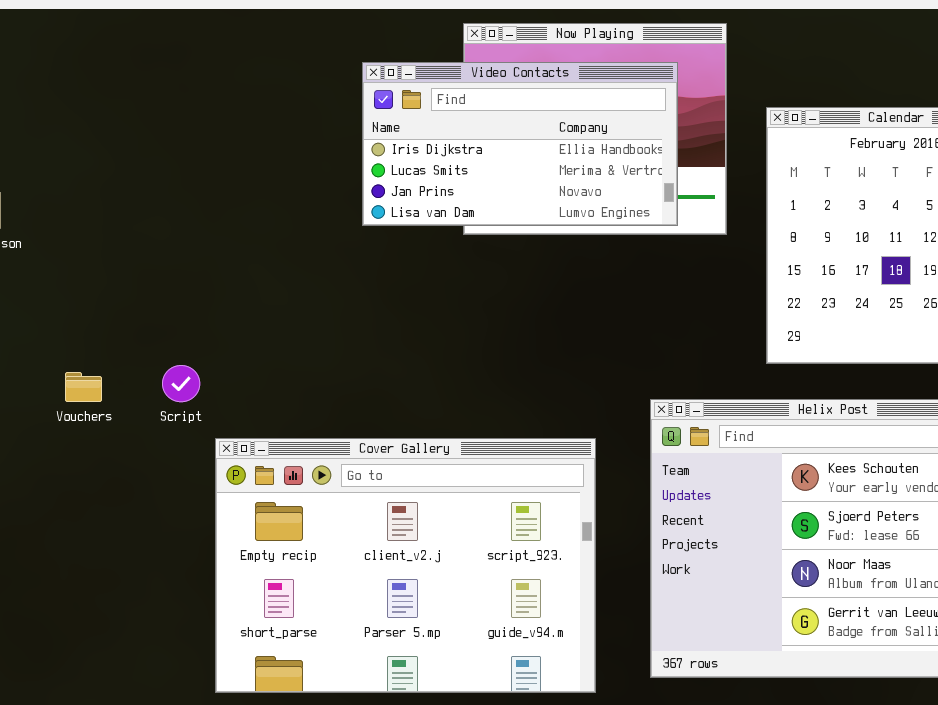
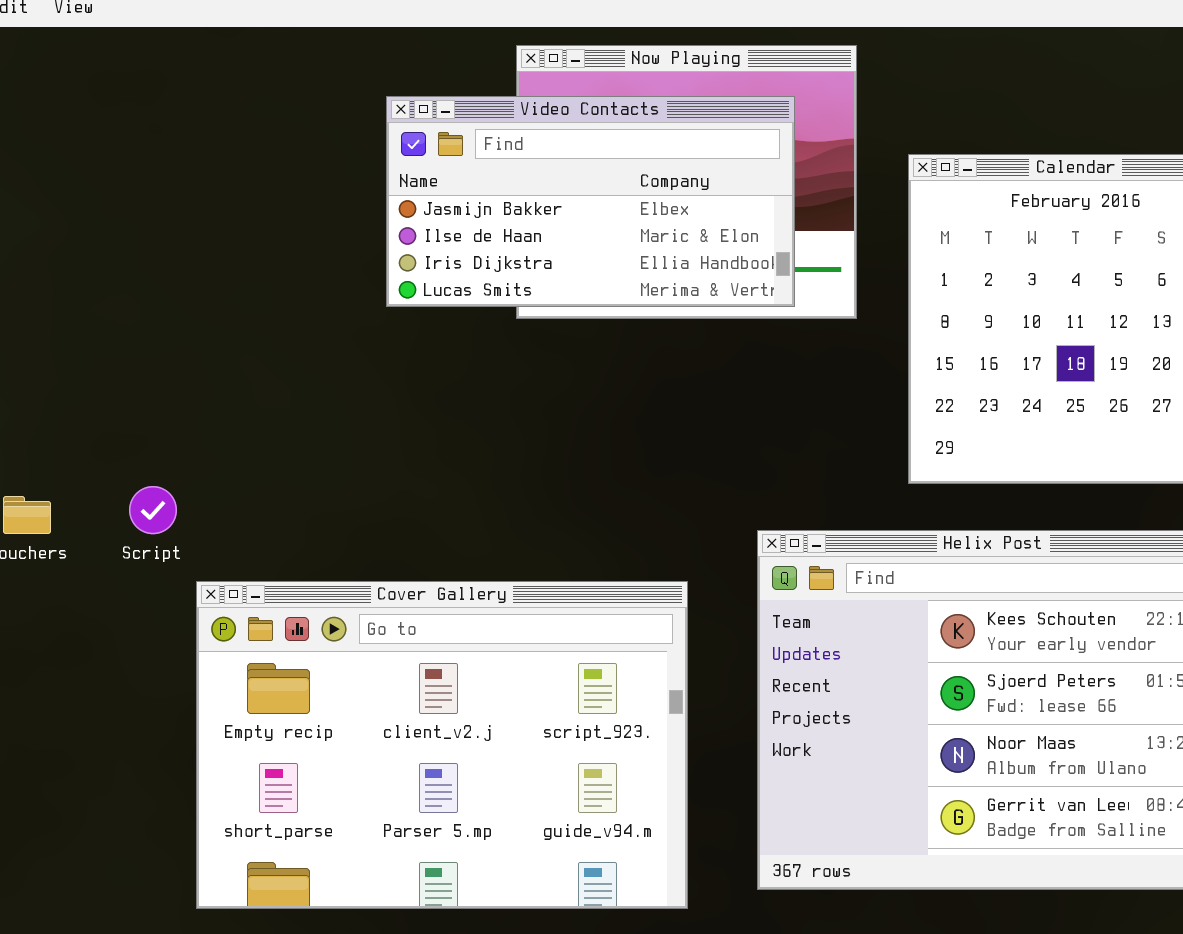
Video Contacts: [362,62,678,226] -> [386,96,795,307], scrolled up 2 rows

